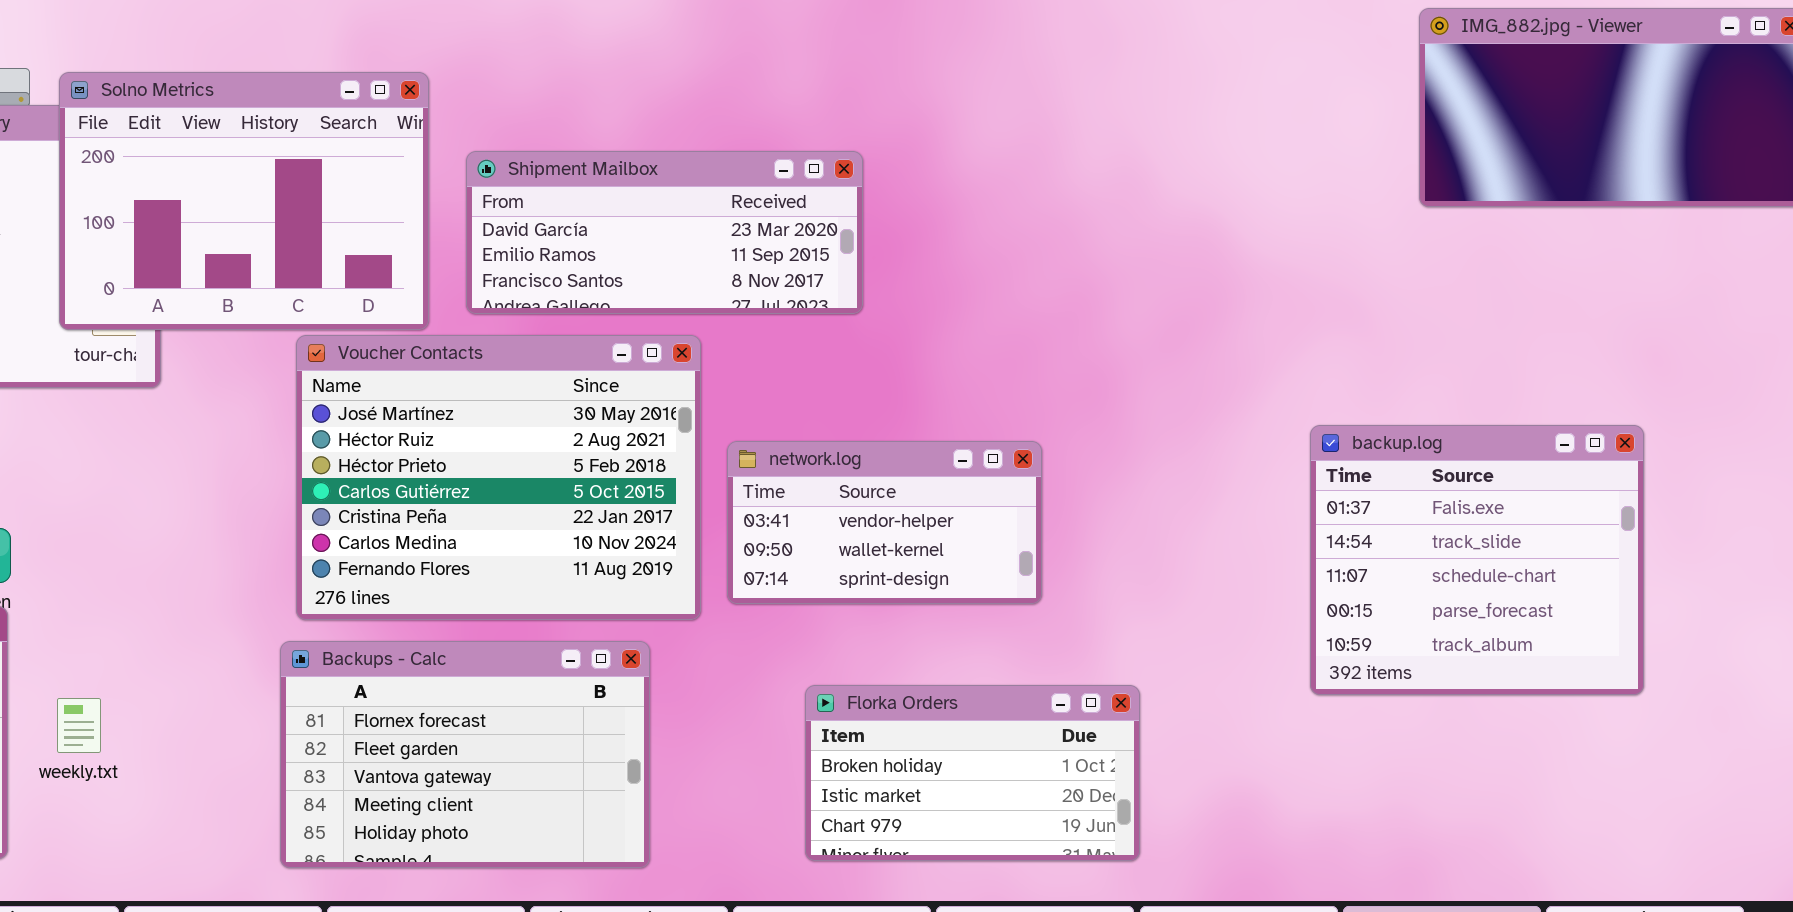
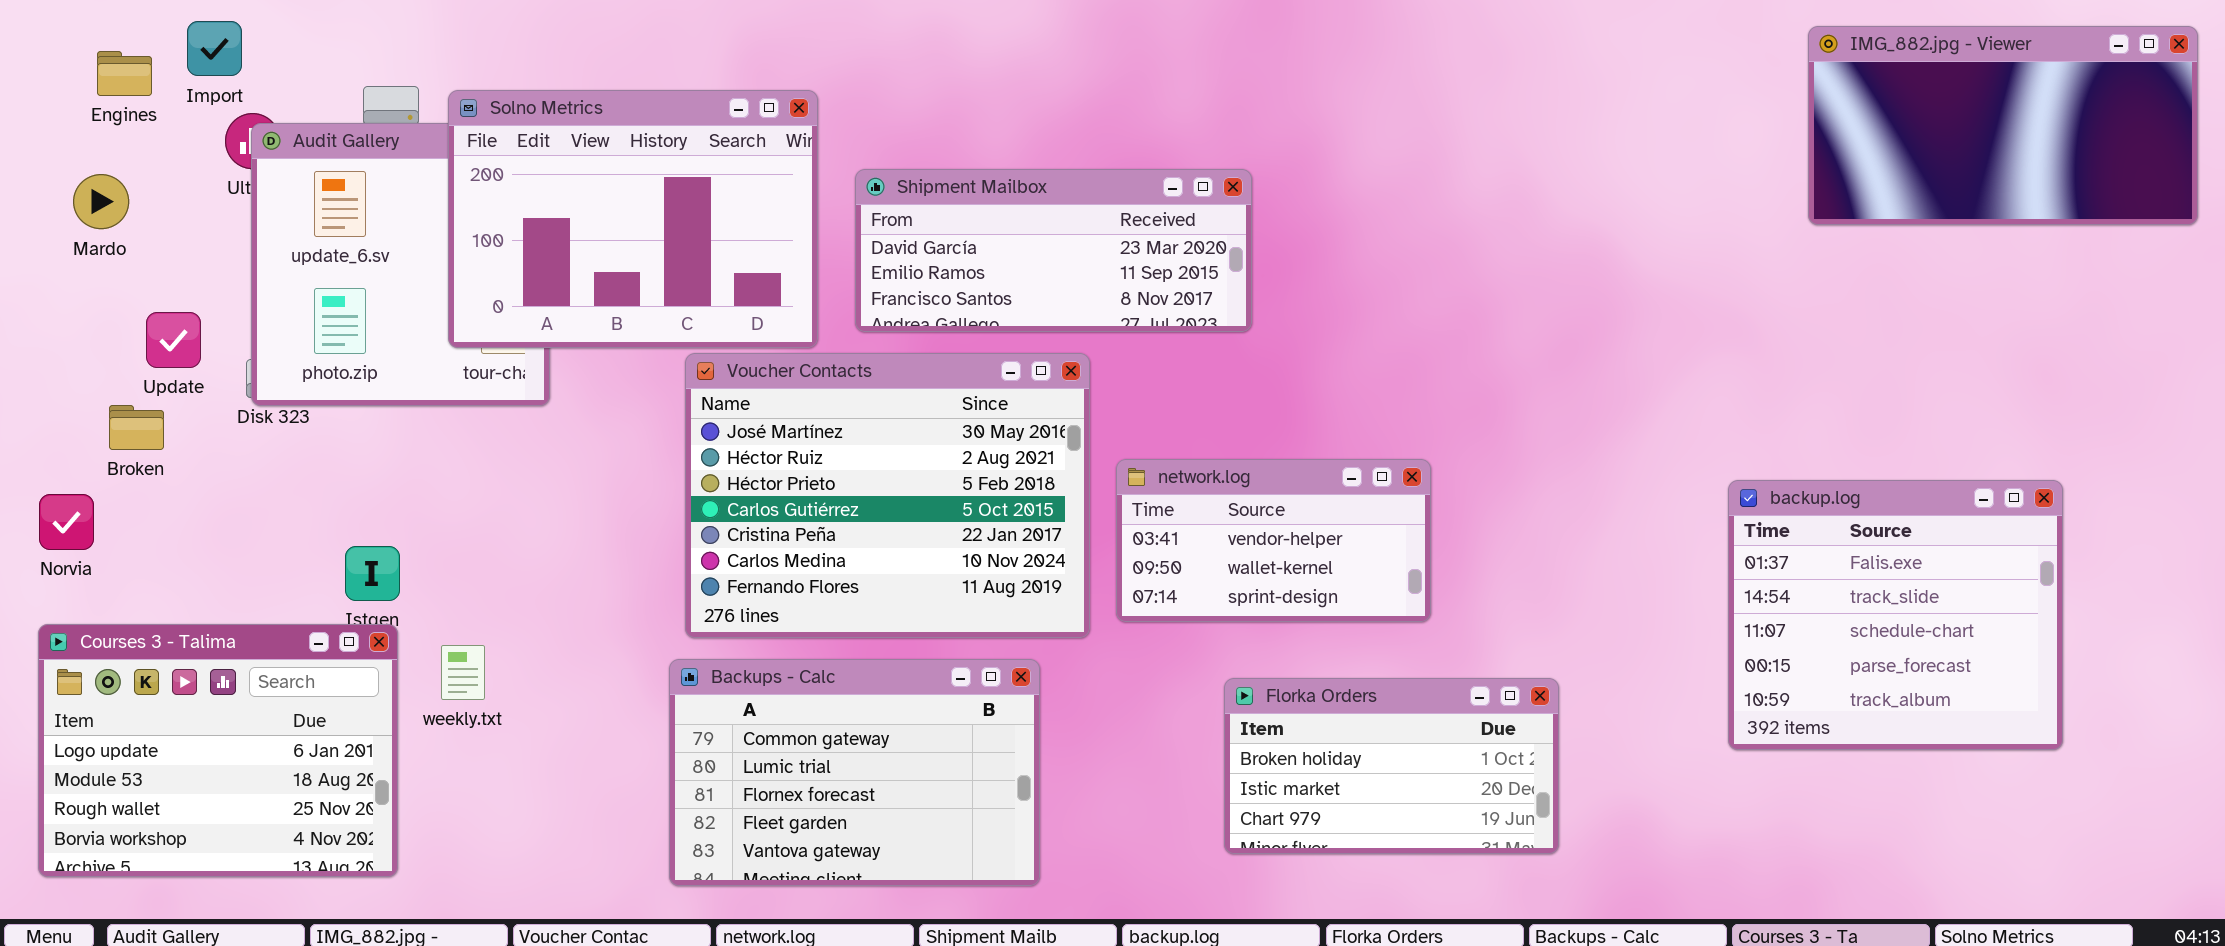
backup.log: [1310,425,1644,695] -> [1728,480,2063,750], moved
Backups - Calc: [280,641,650,868] -> [669,659,1040,886], scrolled up 2 rows
Florka Orders: [805,685,1140,861] -> [1224,678,1559,854], moved
weekly.txt: [57,698,101,753] -> [441,645,485,700], moved

